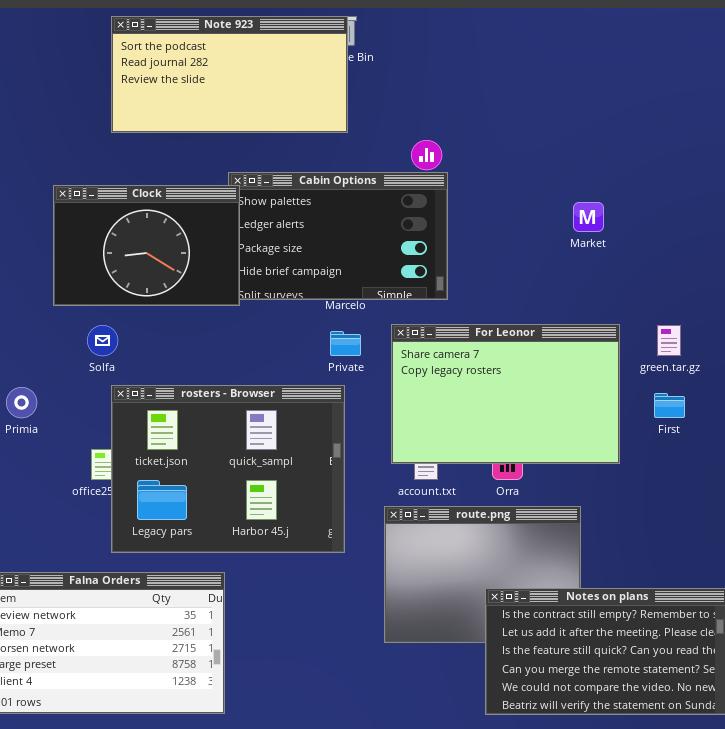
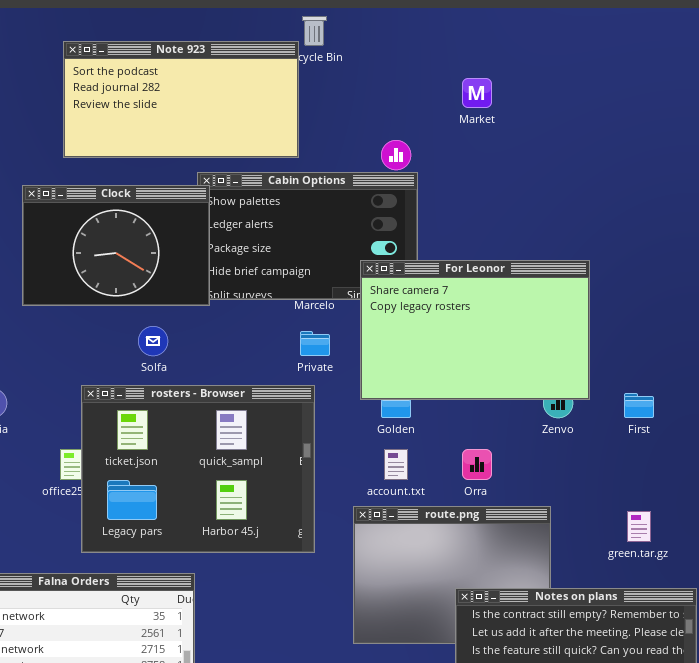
Note 923: [111,16,348,133] -> [63,41,299,158], moved
Market: [573,202,604,232] -> [462,78,492,108], moved
For Leonor: [391,324,620,464] -> [360,260,590,400], moved
Solfa: [87,325,118,356] -> [138,326,168,356], moved
green.tar.gz: [657,325,681,356] -> [627,511,651,542], moved

